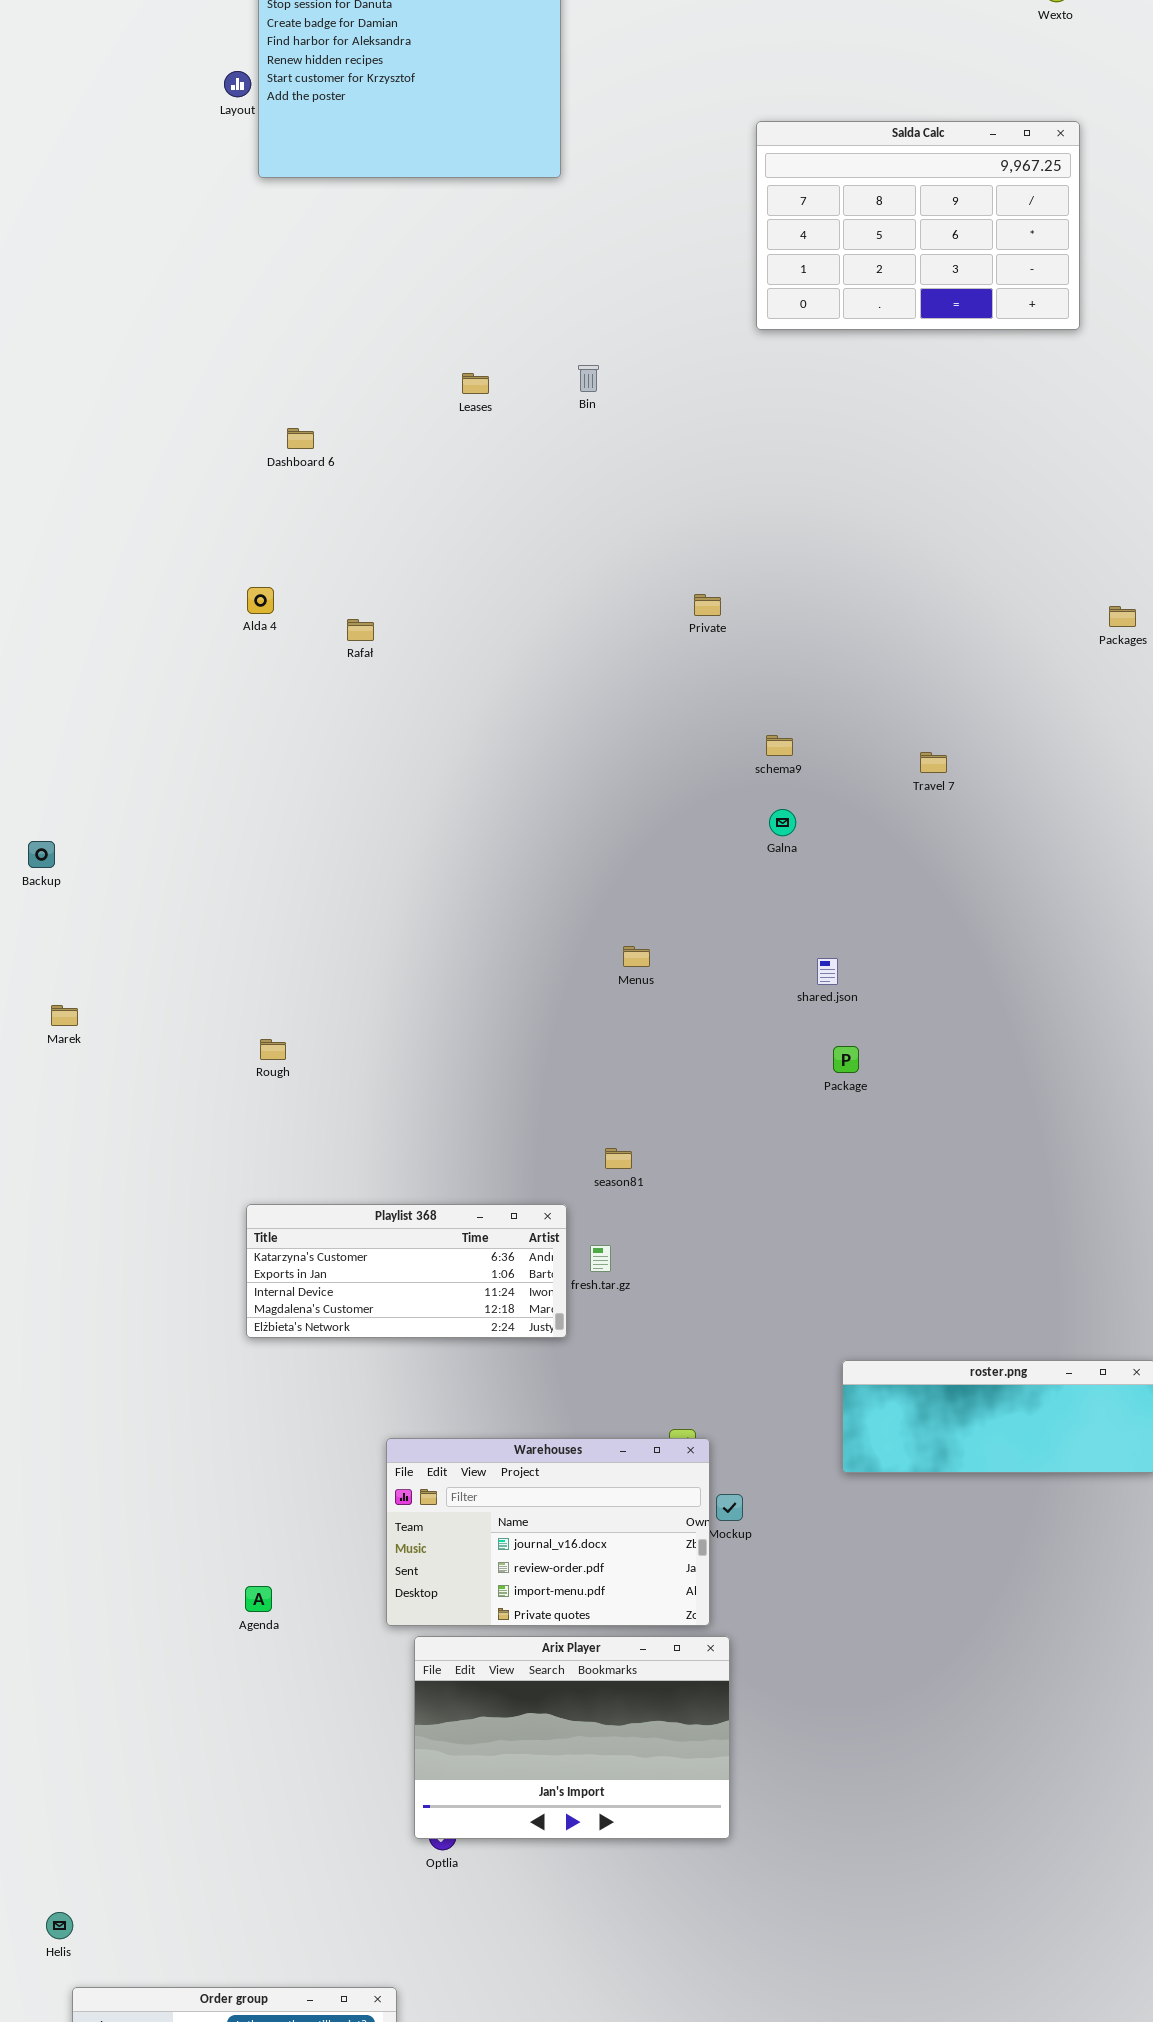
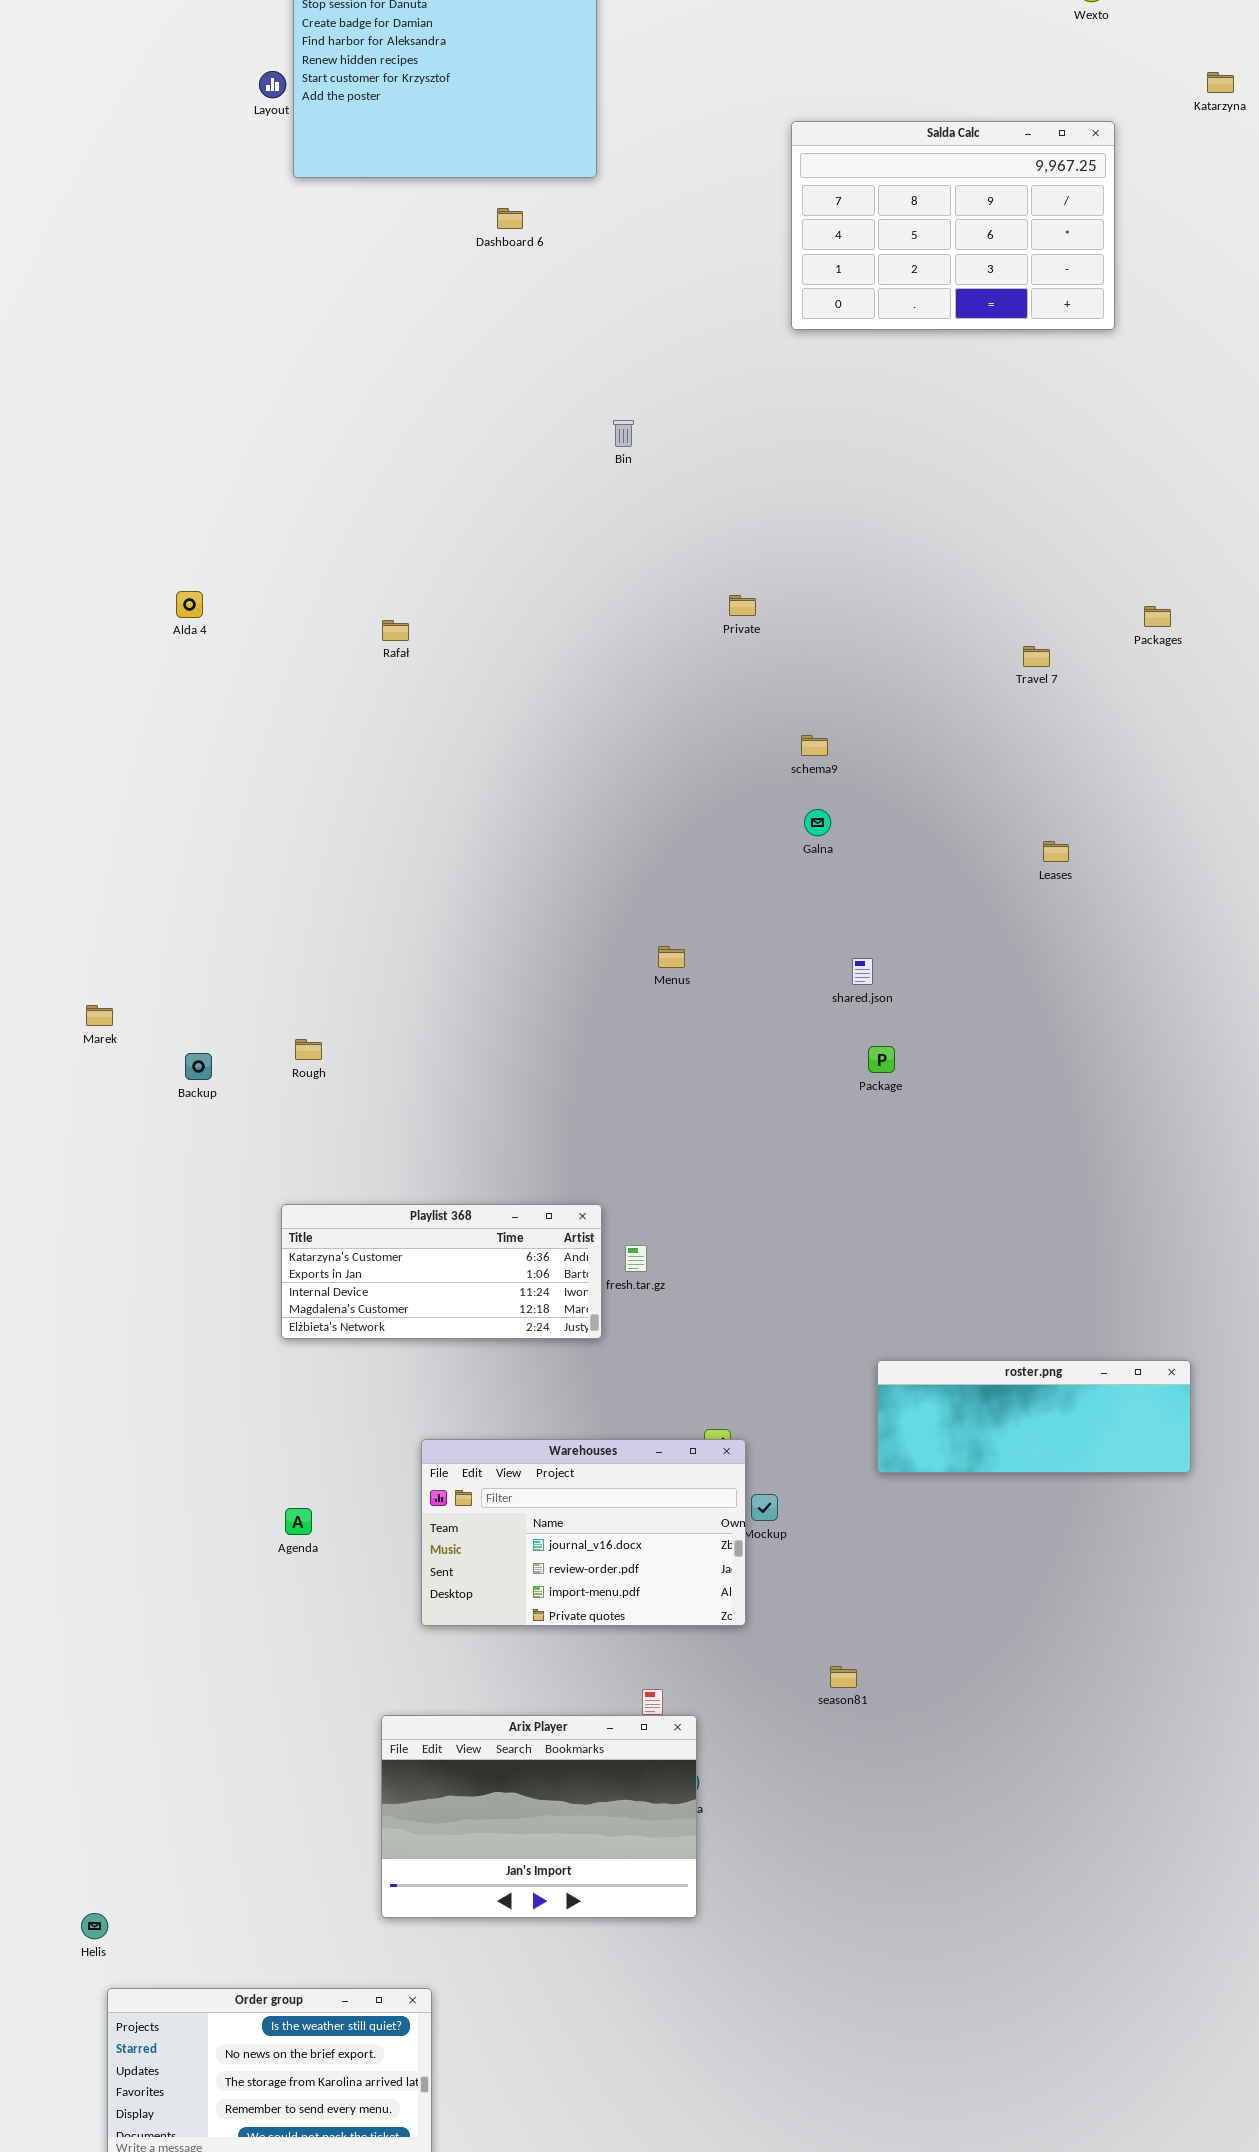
Bin: [578,365,599,392] -> [613,420,634,447], moved
Leases: [462,373,489,394] -> [1043,841,1069,862], moved
Dashboard 6: [287,428,314,449] -> [497,208,523,229], moved
Alda 4: [247,587,274,614] -> [176,591,203,618], moved
Travel 7: [920,752,947,773] -> [1023,646,1050,667], moved
Backup: [28,841,55,868] -> [185,1053,212,1080], moved
season81: [605,1148,632,1169] -> [830,1666,857,1688], moved
Agenda: [245,1586,272,1612] -> [285,1508,312,1535], moved
Arix Player: [414,1636,730,1839] -> [381,1715,697,1918], moved

